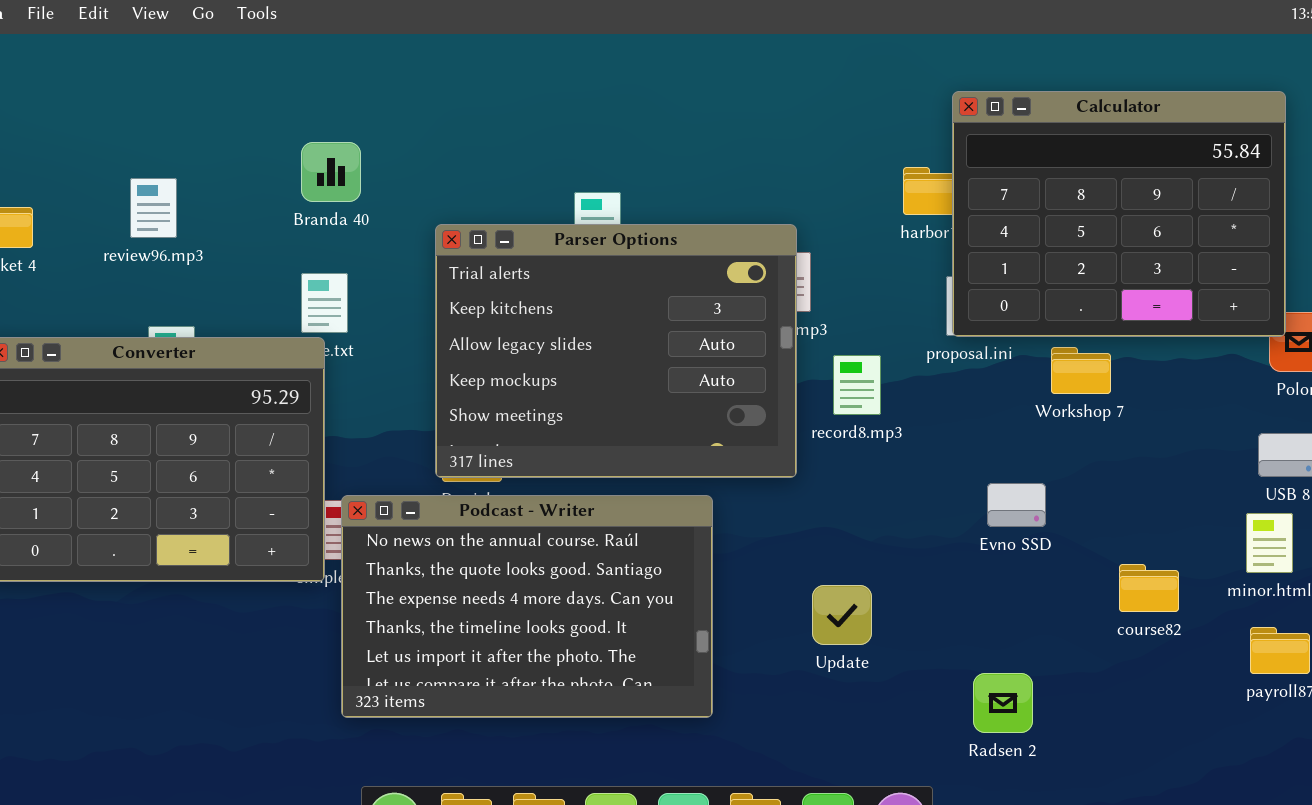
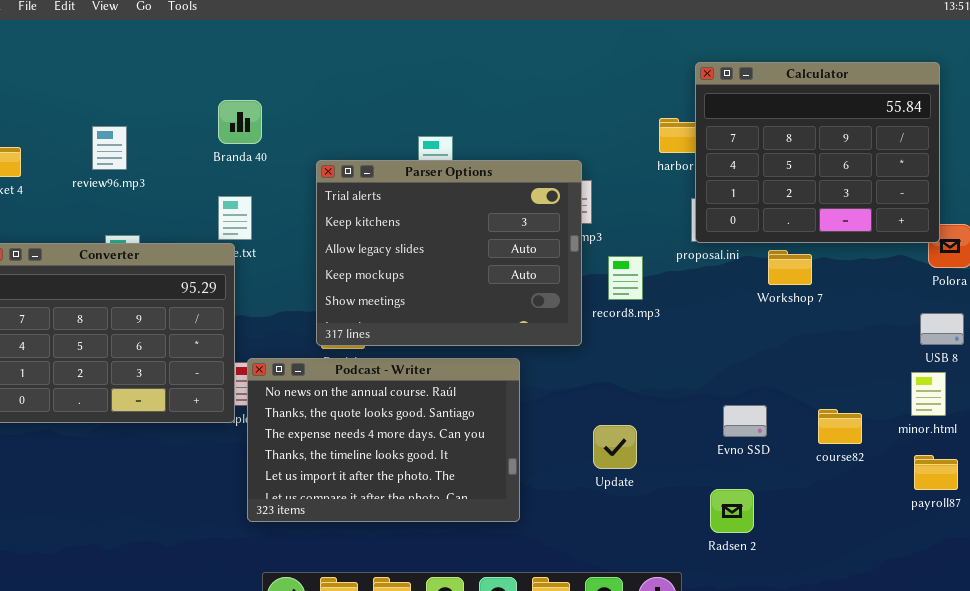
Evno SSD: [987,483,1046,527] -> [723,405,767,437], moved

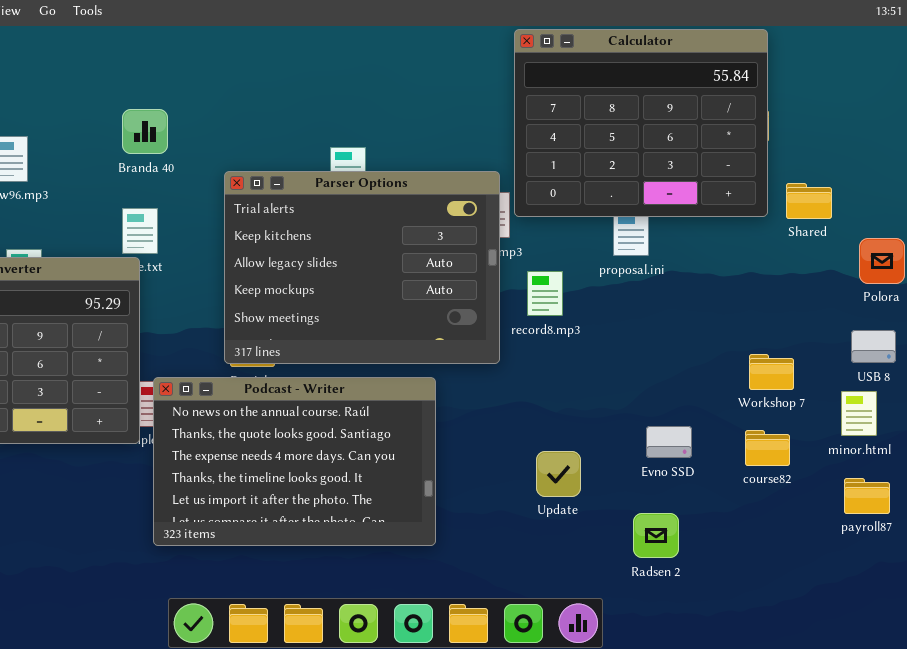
Calculator: [695,62,940,243] -> [514,29,768,217], moved
Workshop 7: [768,250,812,285] -> [749,354,794,390], moved
Update: [593,425,637,469] -> [536,451,581,497], moved

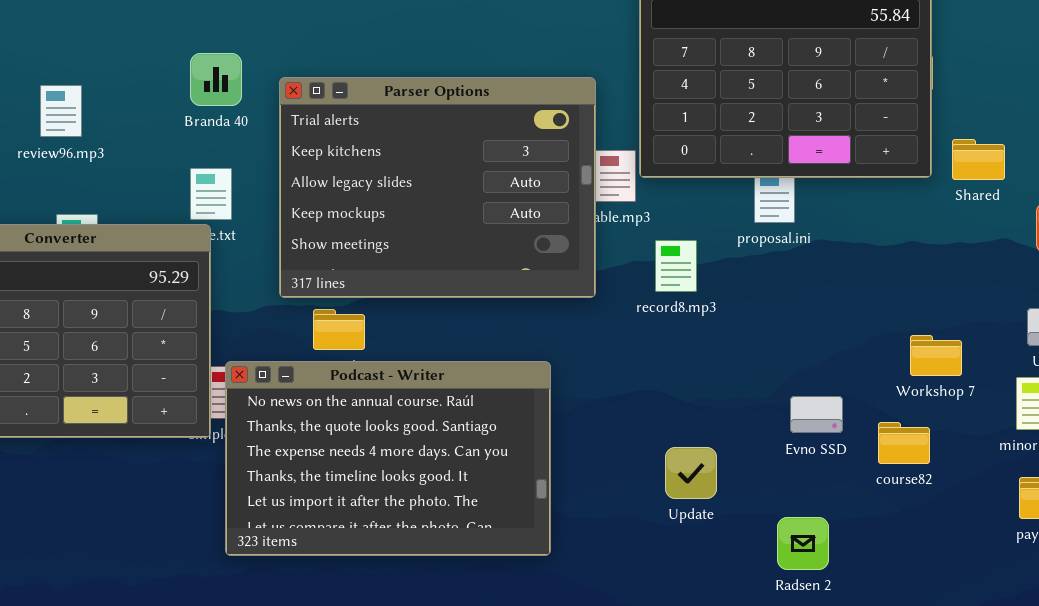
Parser Options: [224,171,500,364] -> [279,77,596,298], moved
Evno SSD: [646,426,692,458] -> [790,396,843,433], moved
course82: [745,430,790,466] -> [878,422,930,464], moved

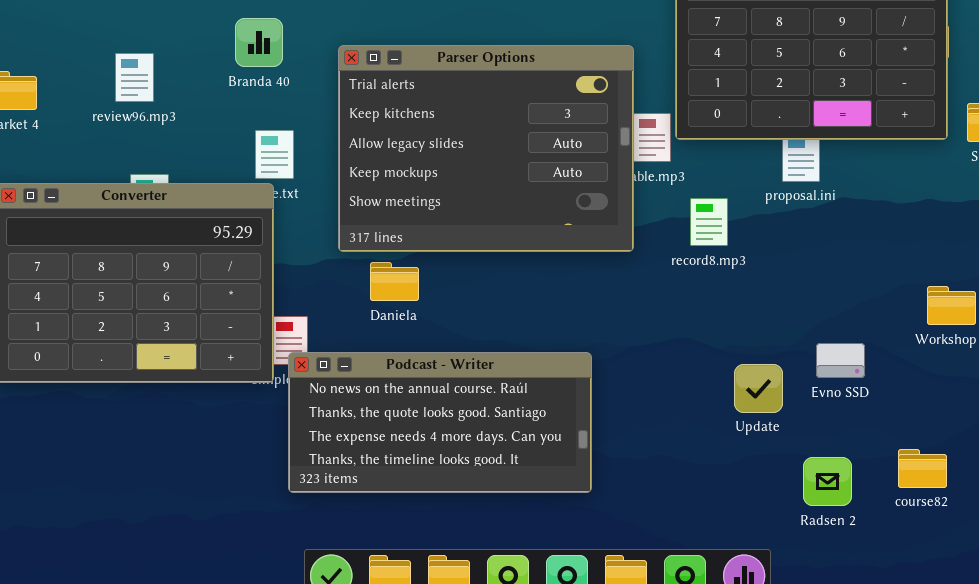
Branda 40: [190,53,242,106] -> [235,18,283,67], moved
Podcast - Writer: [225,361,551,556] -> [288,352,592,493], resized
course82: [878,422,930,464] -> [898,449,947,488], moved
Update: [665,447,717,499] -> [734,364,783,413], moved

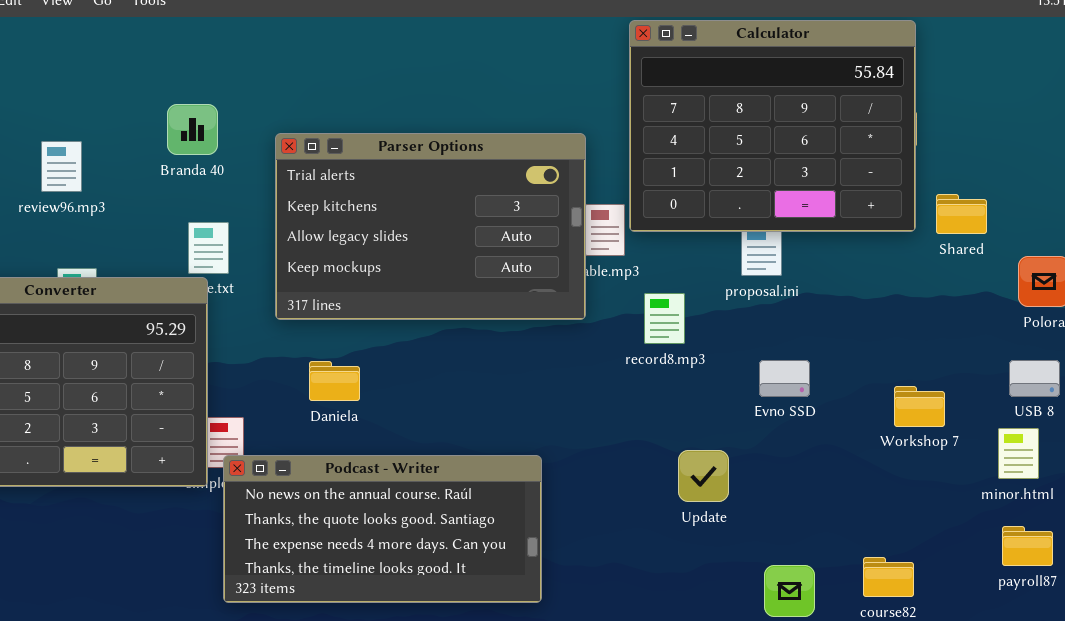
Parser Options: [338,45,634,252] -> [275,133,586,320], resized
Evno SSD: [816,343,865,378] -> [759,360,810,397], moved
Update: [734,364,783,413] -> [678,450,729,502], moved

